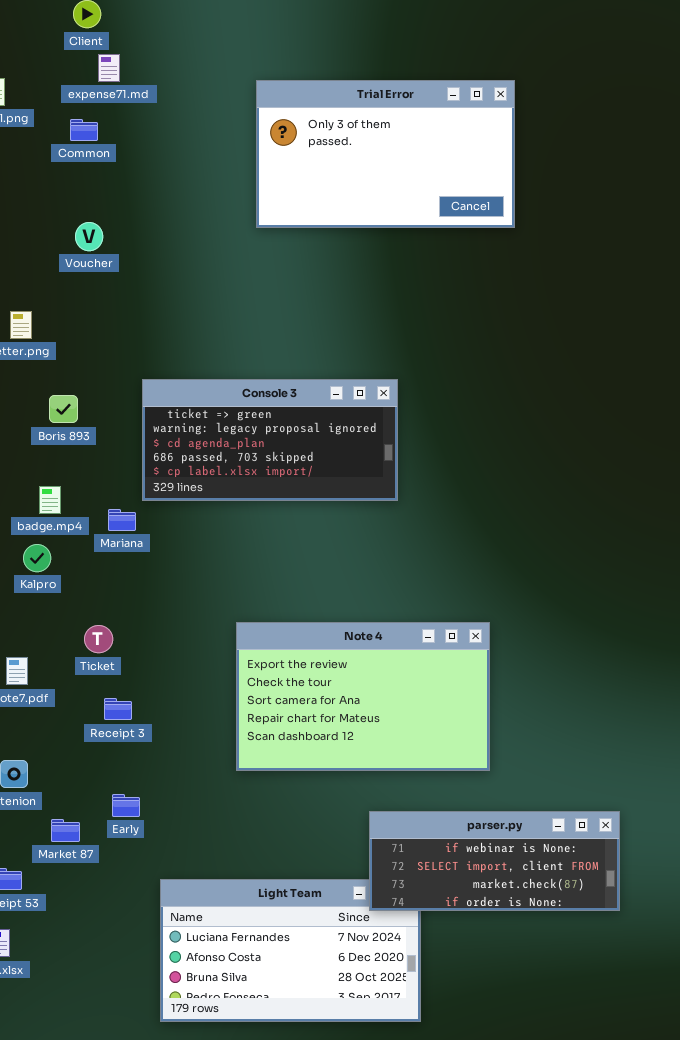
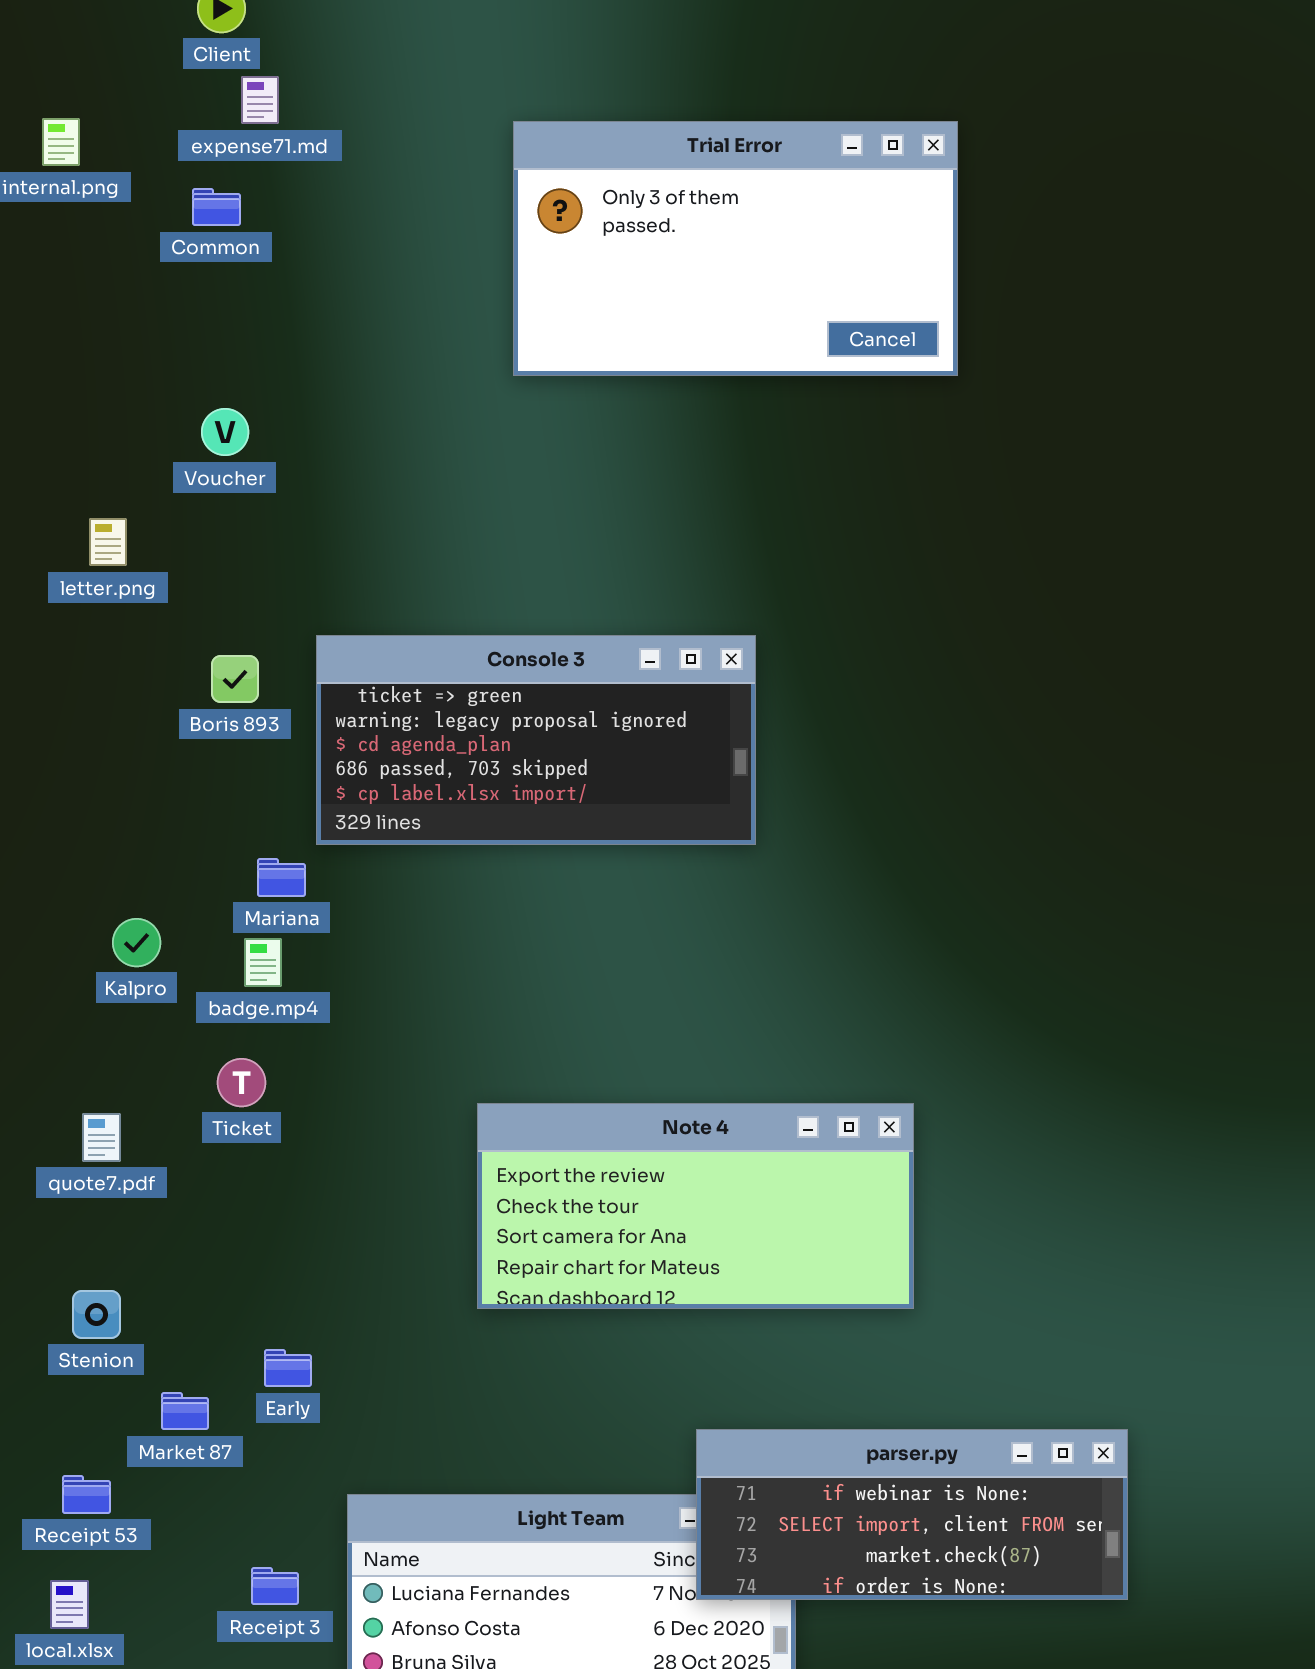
Voucher: [75,222,103,251] -> [201,408,249,456], moved
Boris 893: [49,395,78,423] -> [211,655,259,703], moved
badge.mp4: [39,486,61,514] -> [244,938,282,987], moved
Note 4: [236,622,490,771] -> [477,1103,914,1309], resized
Receipt 3: [104,698,132,720] -> [251,1567,299,1605], moved
parser.py: [369,811,620,911] -> [696,1429,1128,1600], moved

